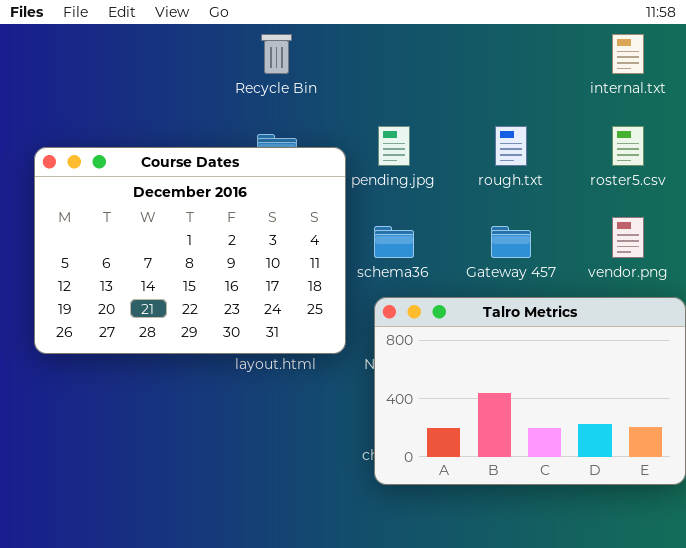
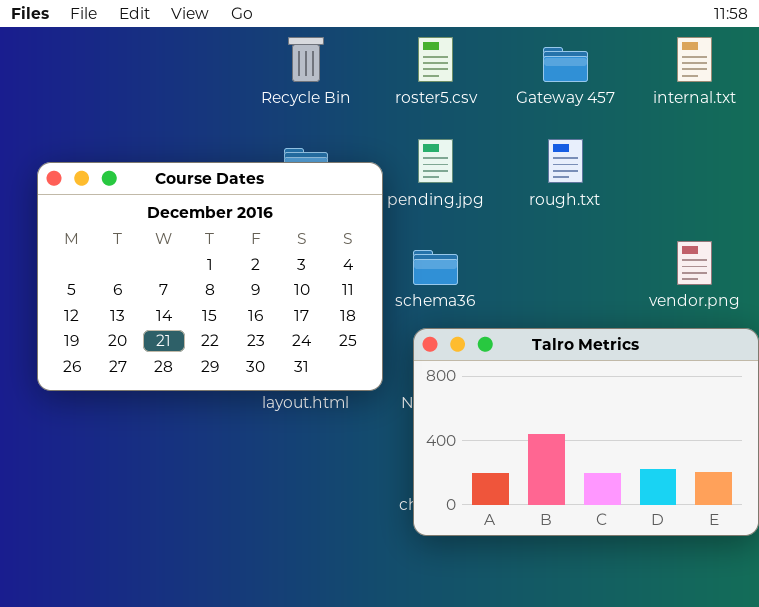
roster5.csv: [612,126,644,166] -> [418,37,453,82], moved
Gateway 457: [491,226,531,258] -> [543,47,588,82], moved

